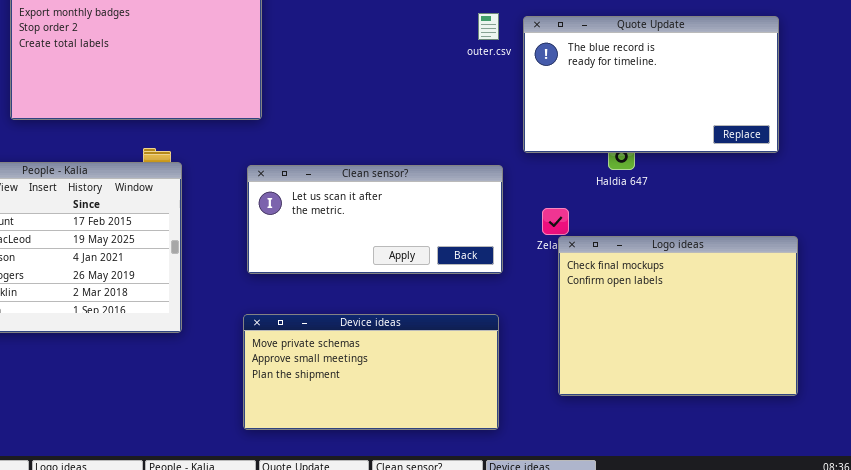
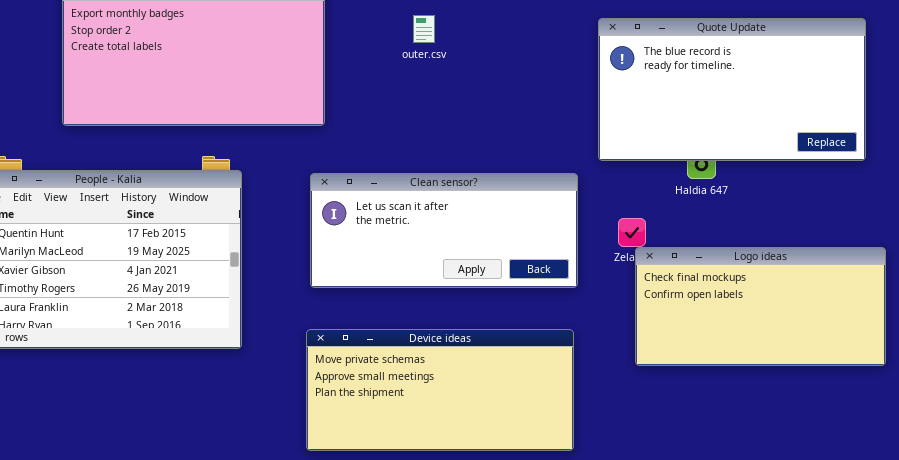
outer.csv: [478,13,499,40] -> [413,15,435,43], moved
Logo ideas: [558,236,798,396] -> [635,247,886,366], resized

